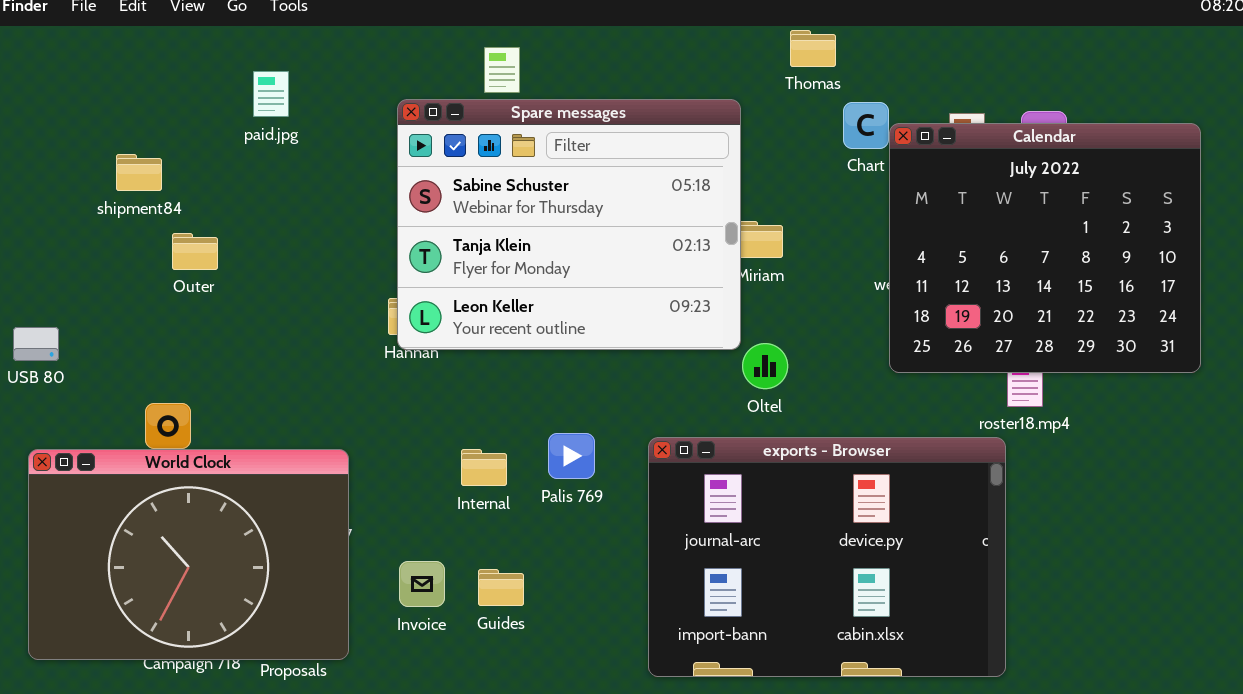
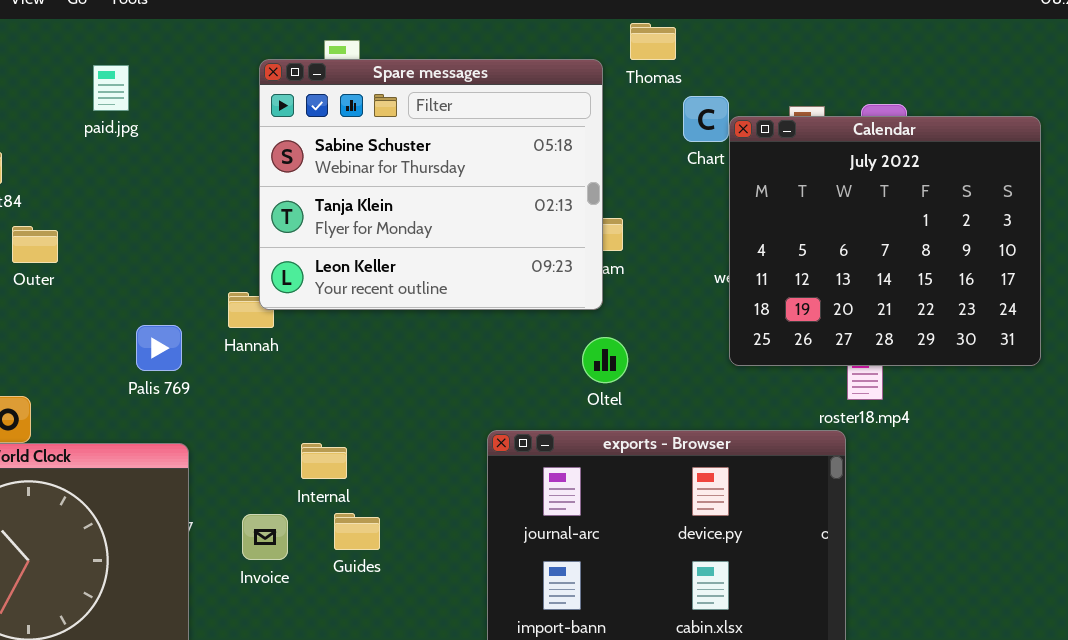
Spare messages: [397,99,741,350] -> [259,59,603,310], moved
Palis 769: [548,433,595,479] -> [136,325,182,371], moved
Invoice: [399,561,445,607] -> [242,514,288,560], moved
Guides: [478,569,524,606] -> [334,513,380,550], moved

